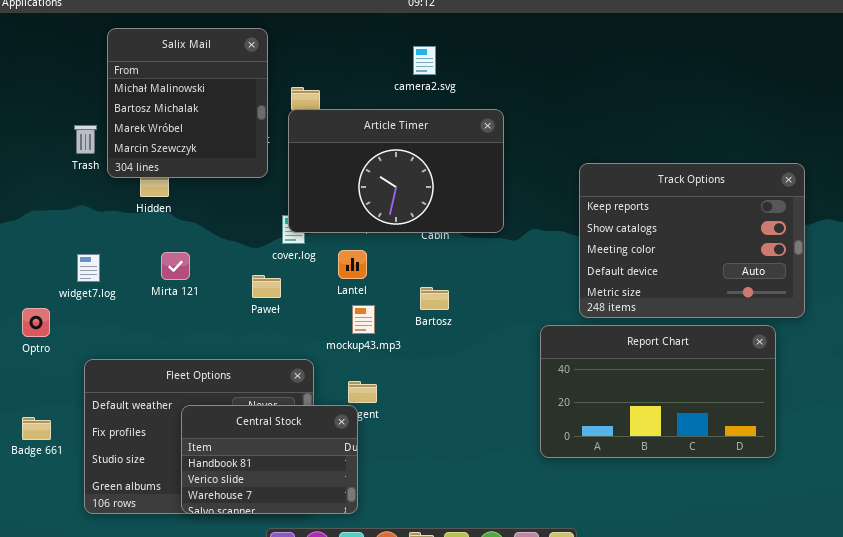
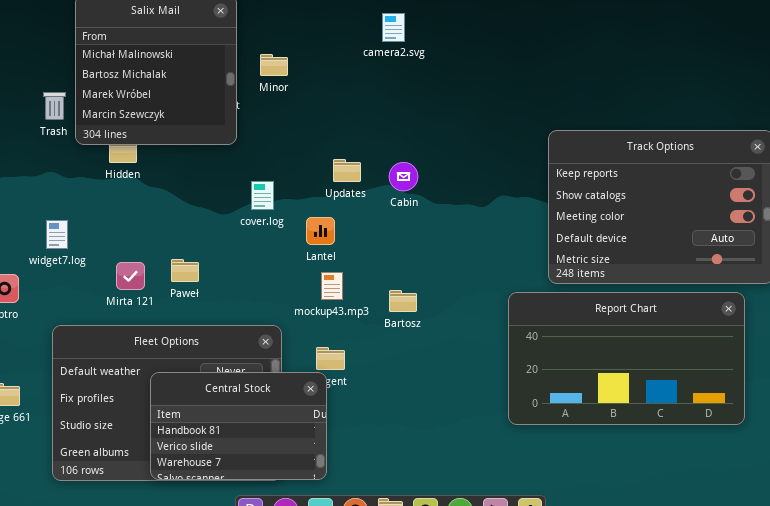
Article Timer: [288,109,504,233] -> none, closed
Mirta 121: [161,252,190,280] -> [116,262,145,290], moved
Paweł: [252,275,281,298] -> [171,259,199,282], moved
Bartosz: [420,287,449,310] -> [389,290,417,312], moved

